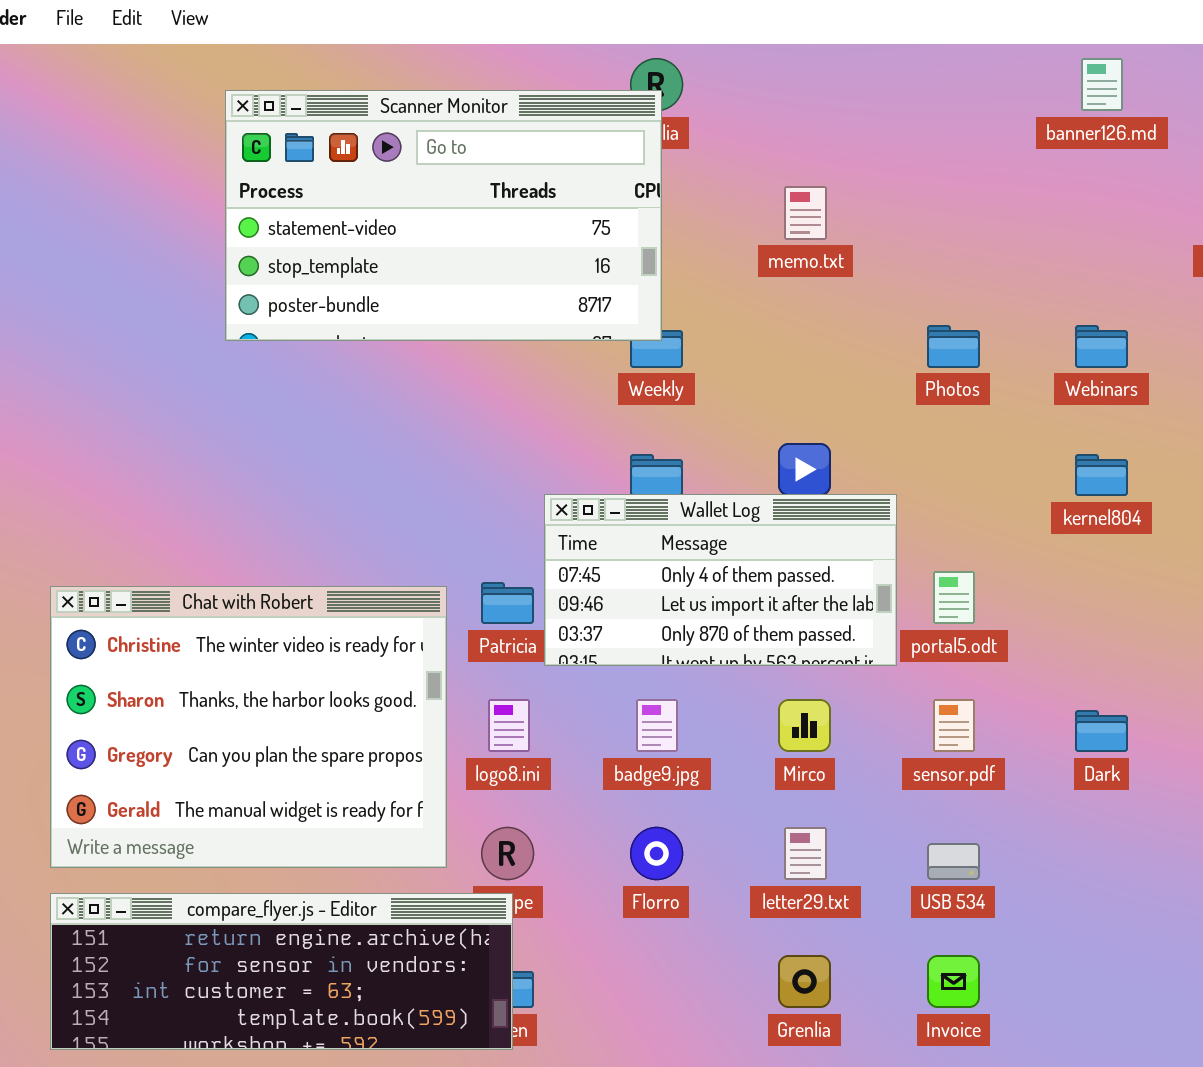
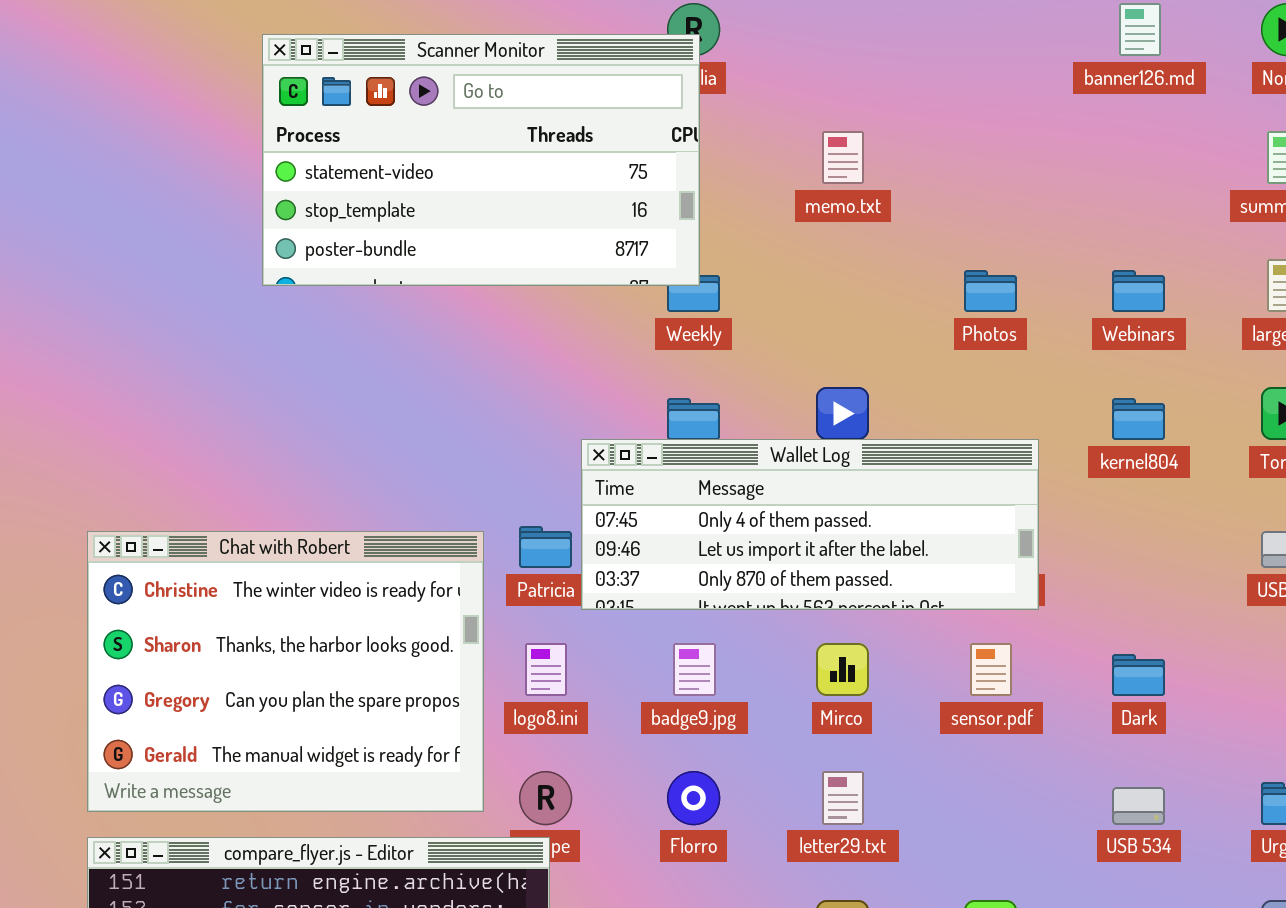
Wallet Log: [544,494,897,666] -> [581,439,1039,610], resized
USB 534: [927,843,980,880] -> [1112,787,1165,825], moved

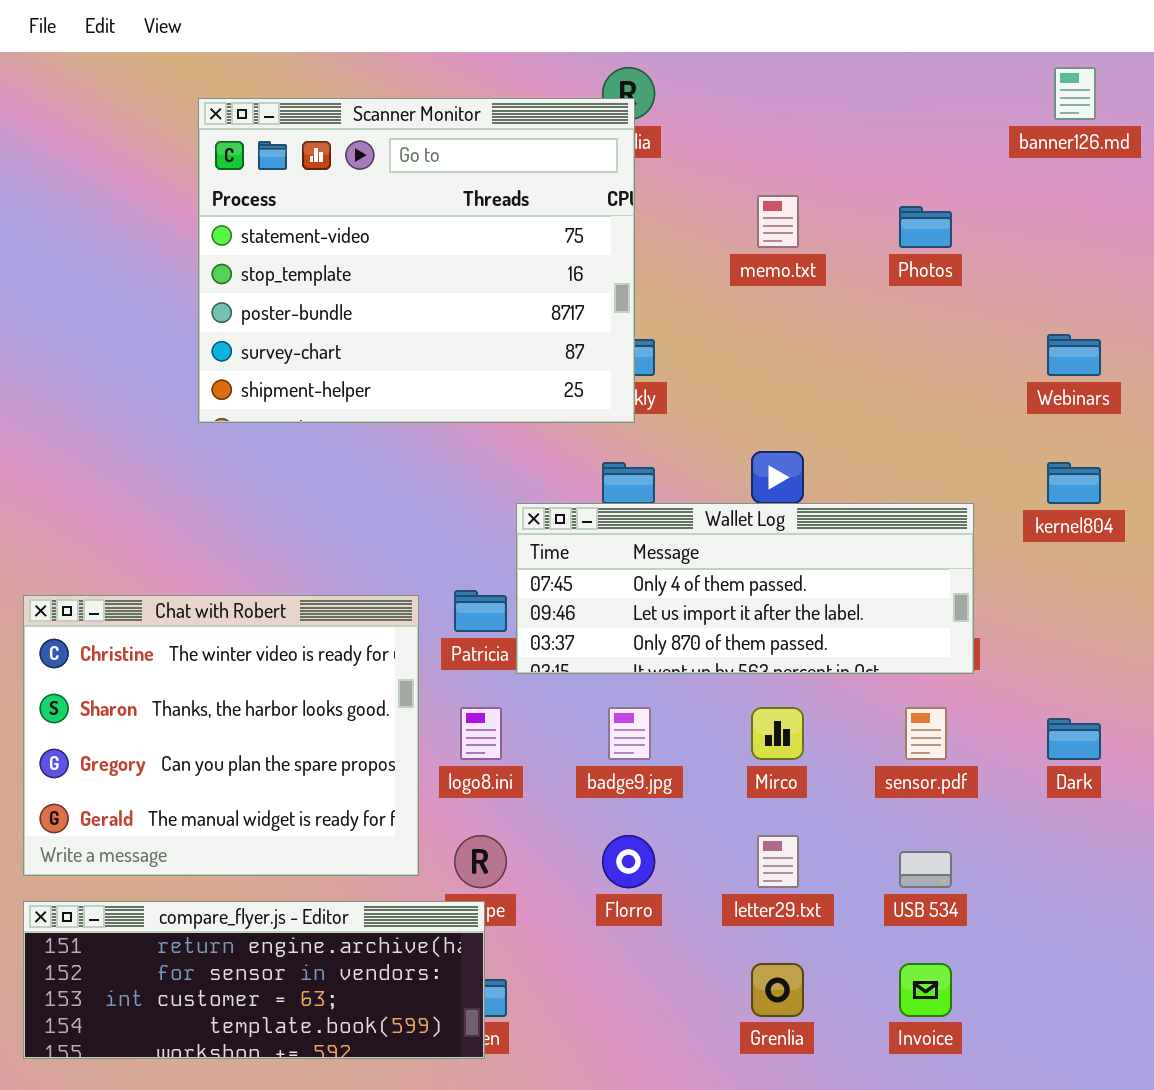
Scanner Monitor: [262,34,700,286] -> [198,98,635,423], resized
Photos: [964,270,1017,312] -> [899,206,952,248], moved
USB 534: [1112,787,1165,825] -> [899,851,952,888], moved

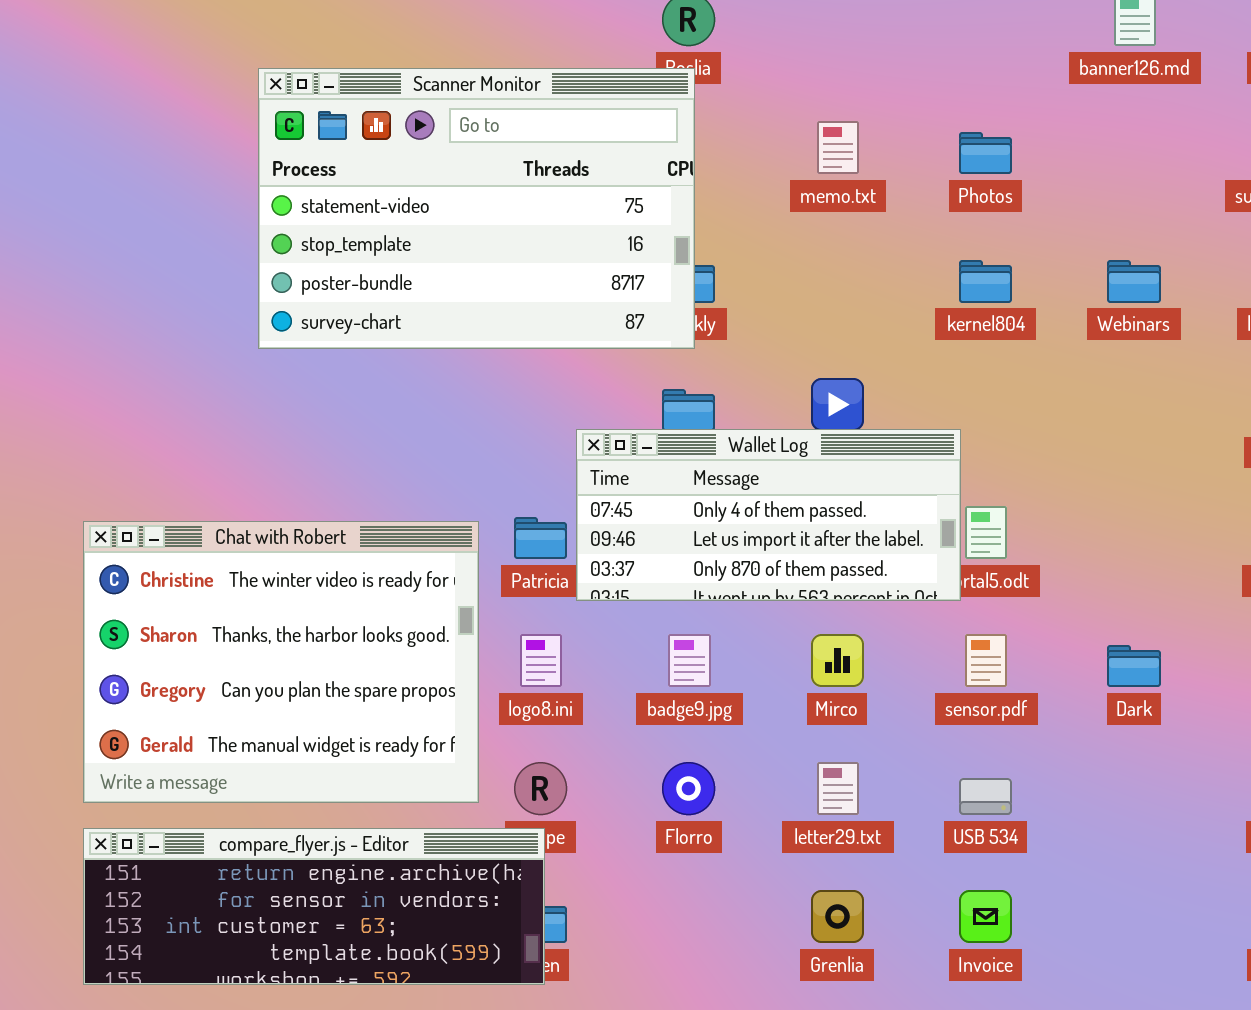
Scanner Monitor: [198,98,635,423] -> [258,68,695,349], resized
kernel804: [1047,462,1101,504] -> [959,260,1012,303], moved
Wallet Log: [516,503,974,674] -> [576,429,961,601], resized

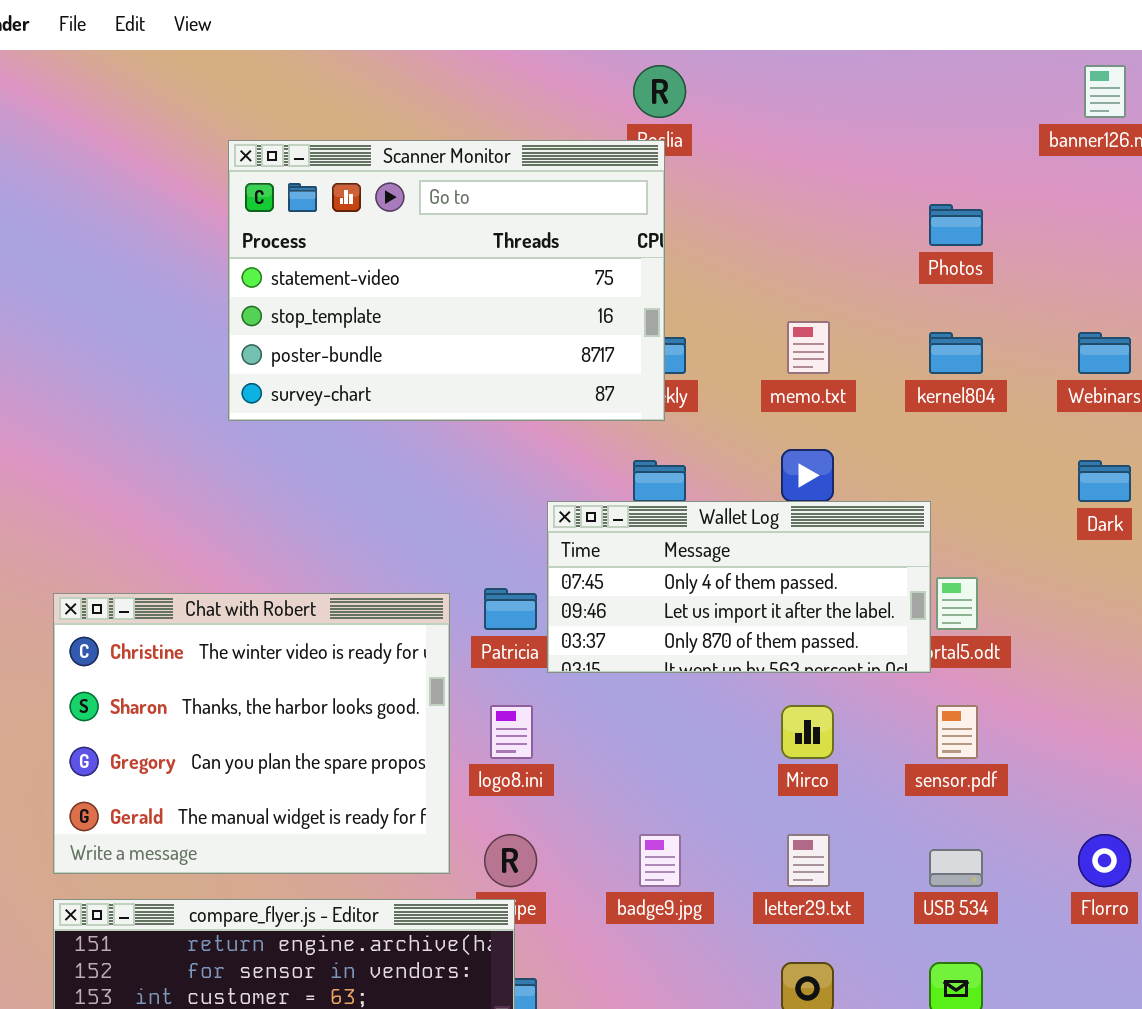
memo.txt: [817,121,859,174] -> [787,321,830,374], moved
badge9.jpg: [668,634,711,687] -> [639,834,681,887], moved
Dark: [1107,645,1161,687] -> [1078,460,1131,502], moved
Florro: [662,762,715,815] -> [1078,834,1131,887], moved

